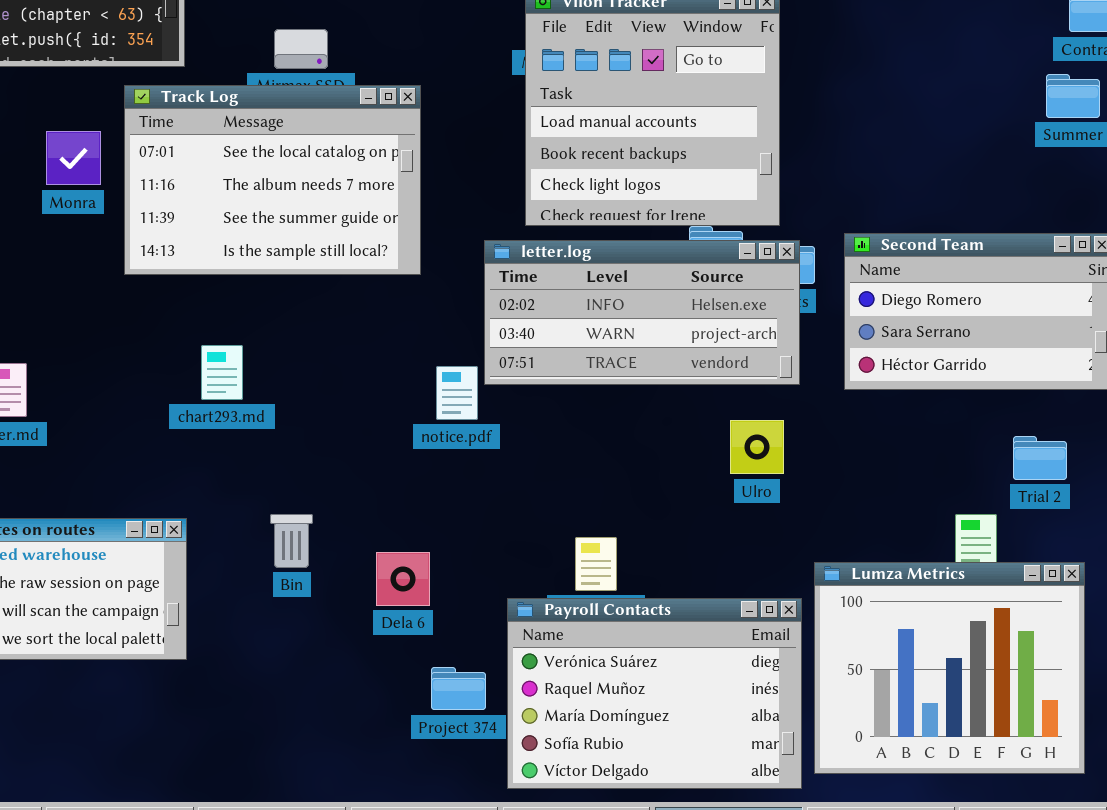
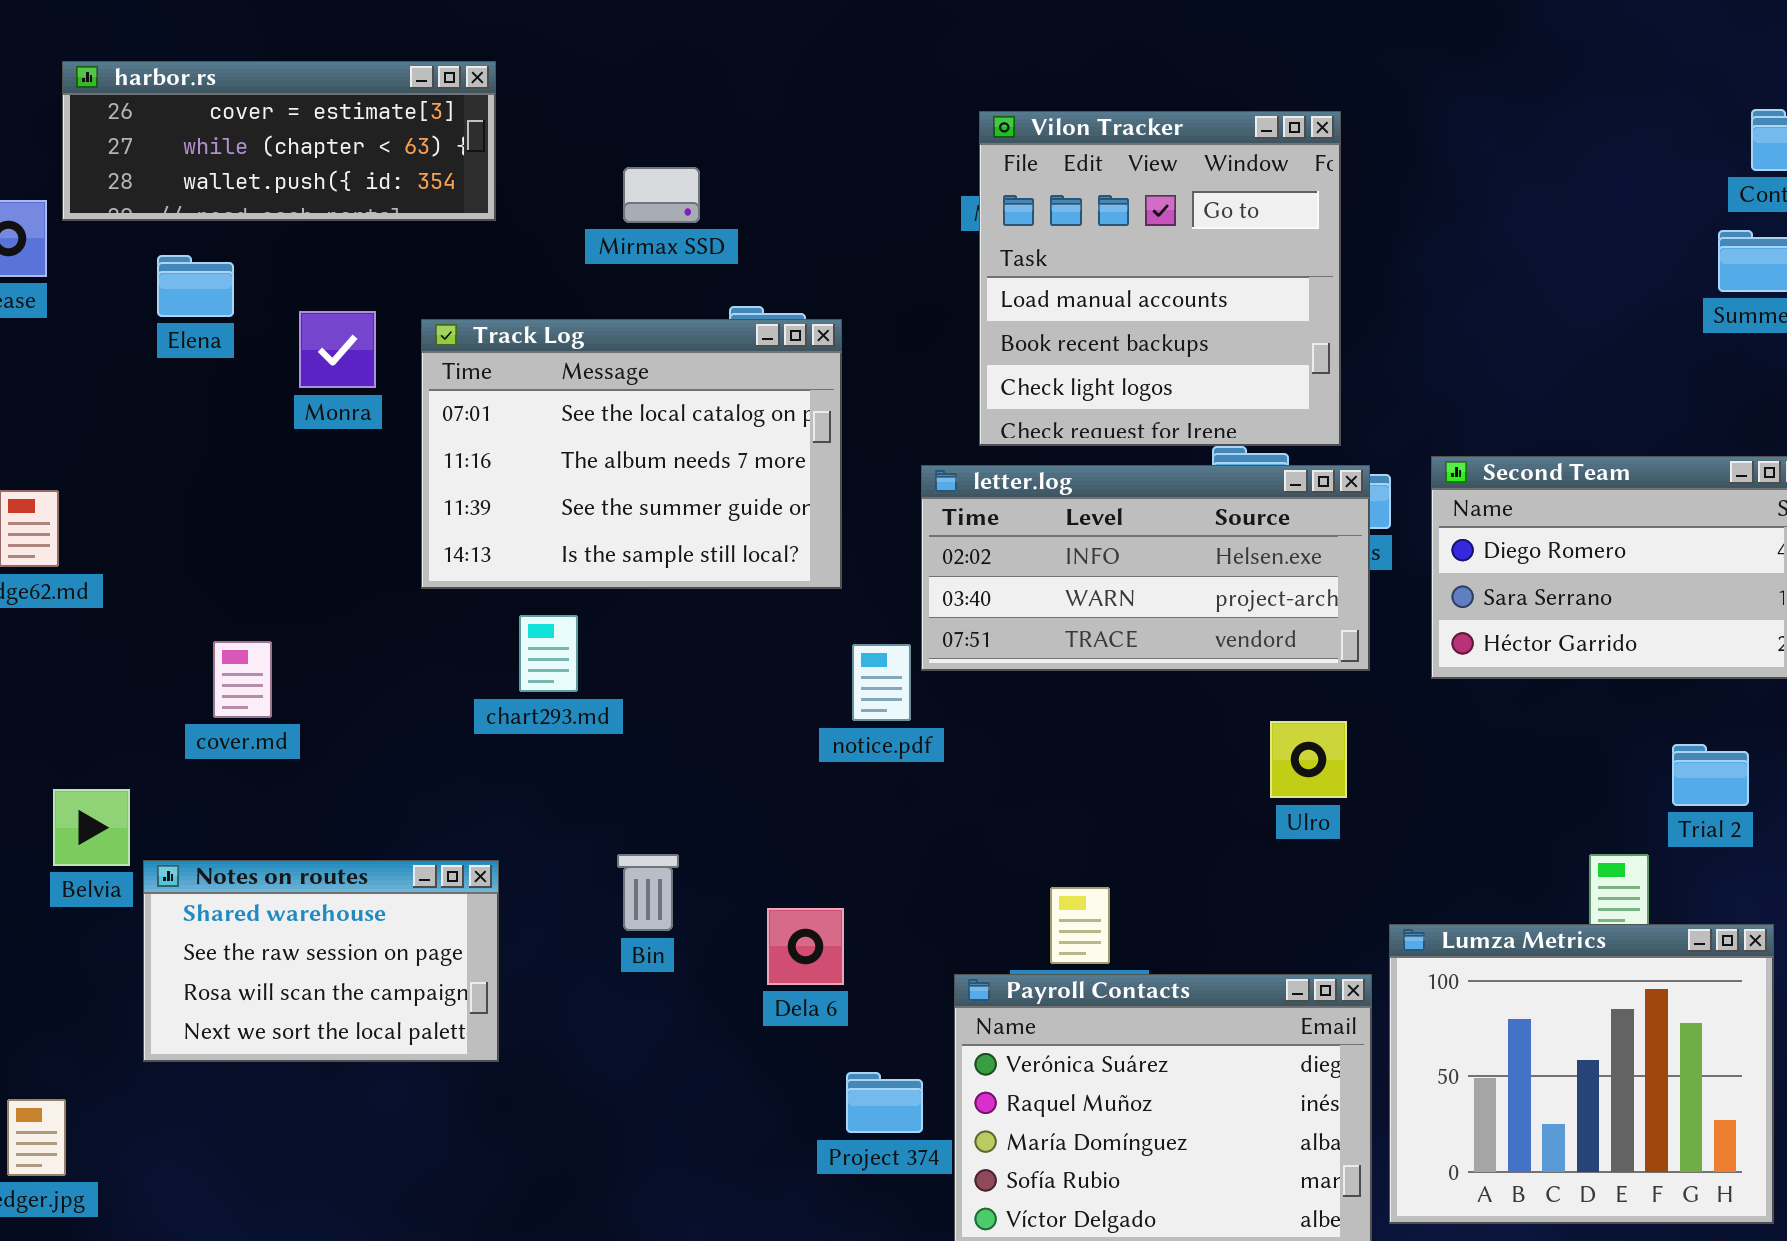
Track Log: [124,85,421,275] -> [421,319,842,589], moved

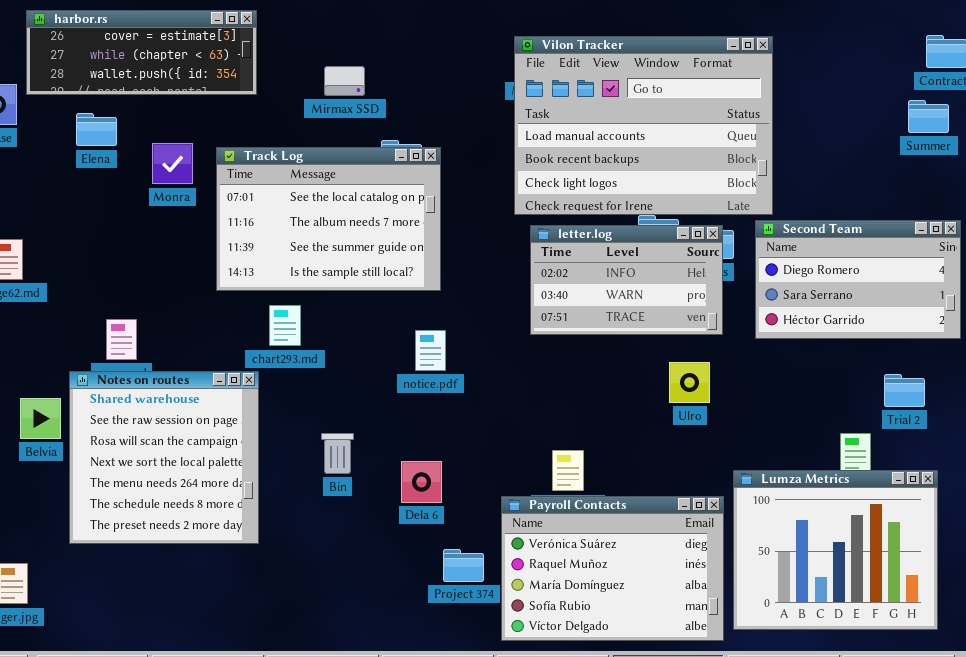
Vilon Tracker: [979,111,1341,446] -> [514,36,773,215], resized
letter.log: [921,465,1370,671] -> [530,225,723,335], resized
notice.pdf: [852,644,911,721] -> [415,330,446,371], moved
Notes on routes: [143,860,499,1062] -> [69,371,259,544], resized

